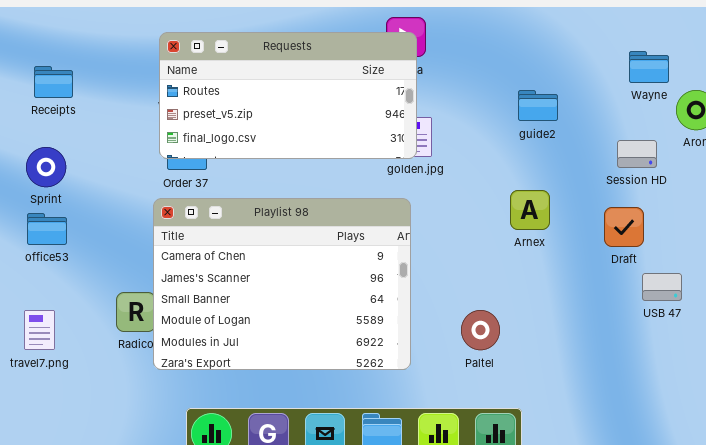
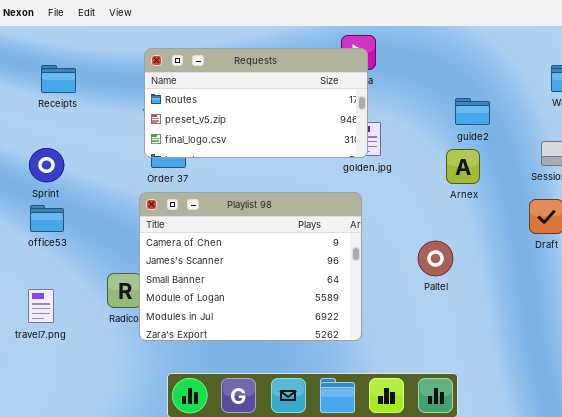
Receipts: [34,66,73,98] -> [41,65,76,93], moved
Arnex: [510,190,550,230] -> [446,149,480,184], moved
Paltel: [461,310,500,350] -> [418,241,453,276], moved

